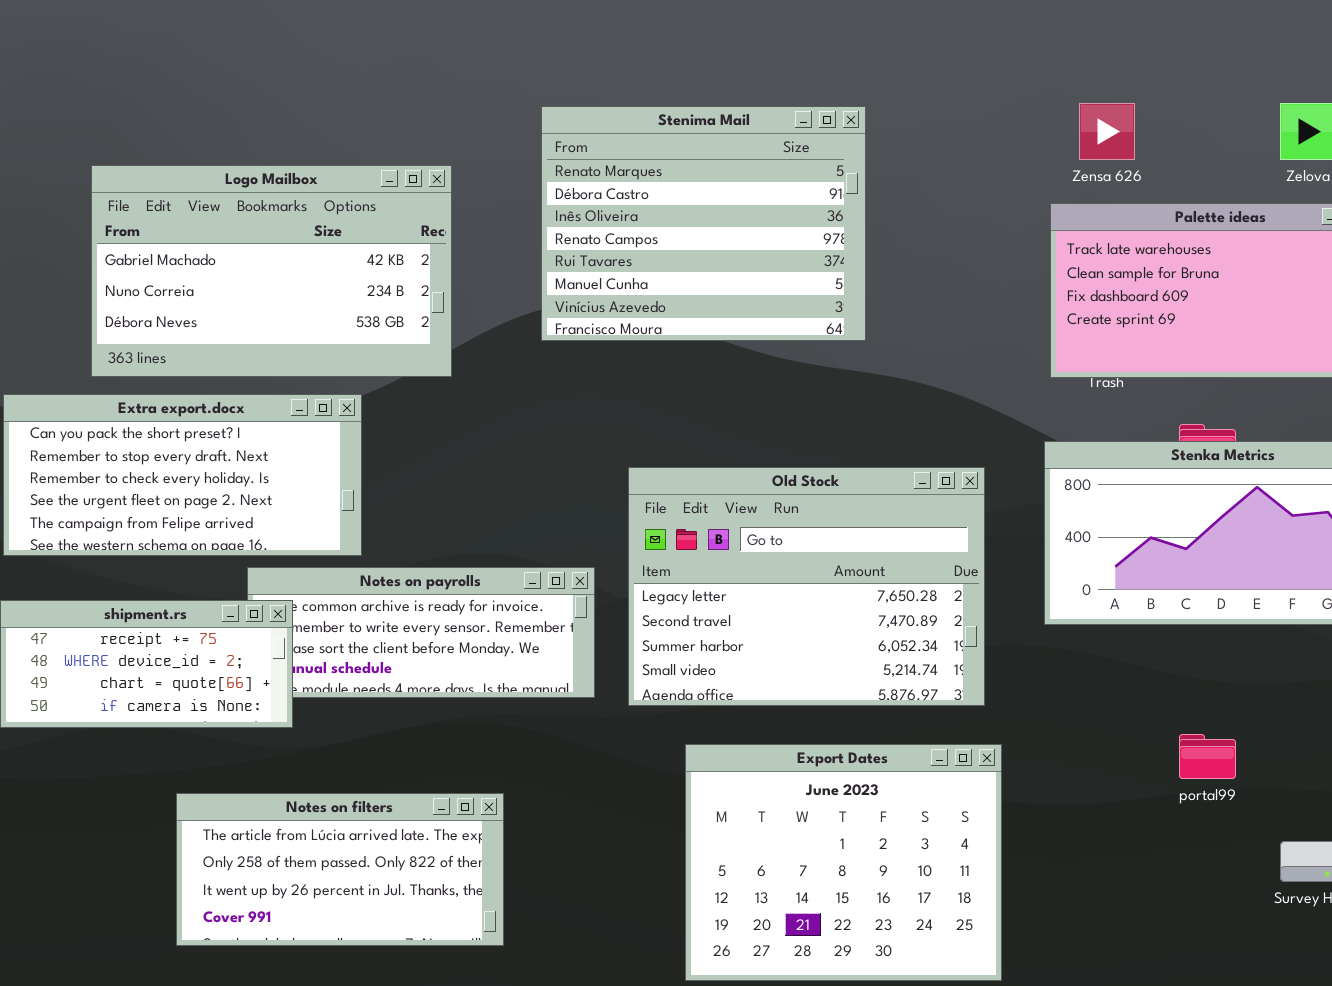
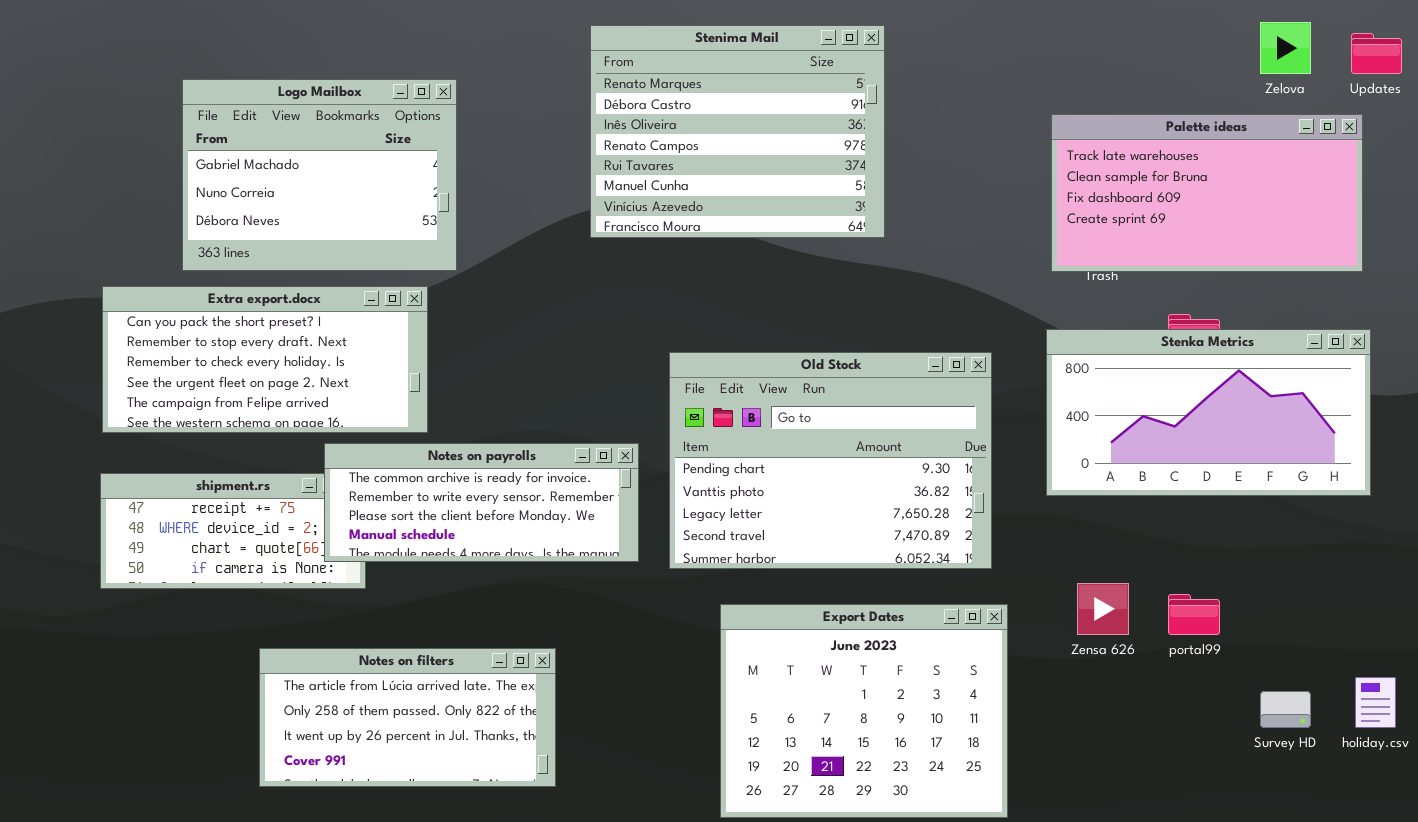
Zensa 626: [1079,103,1135,160] -> [1077,583,1129,635], moved
Logo Mailbox: [91,165,452,377] -> [182,79,457,271], resized
Old Stock: [628,467,985,706] -> [669,352,992,569], scrolled up 2 rows
Notes on payrolls: [247,567,595,698] -> [324,443,639,562], raised

